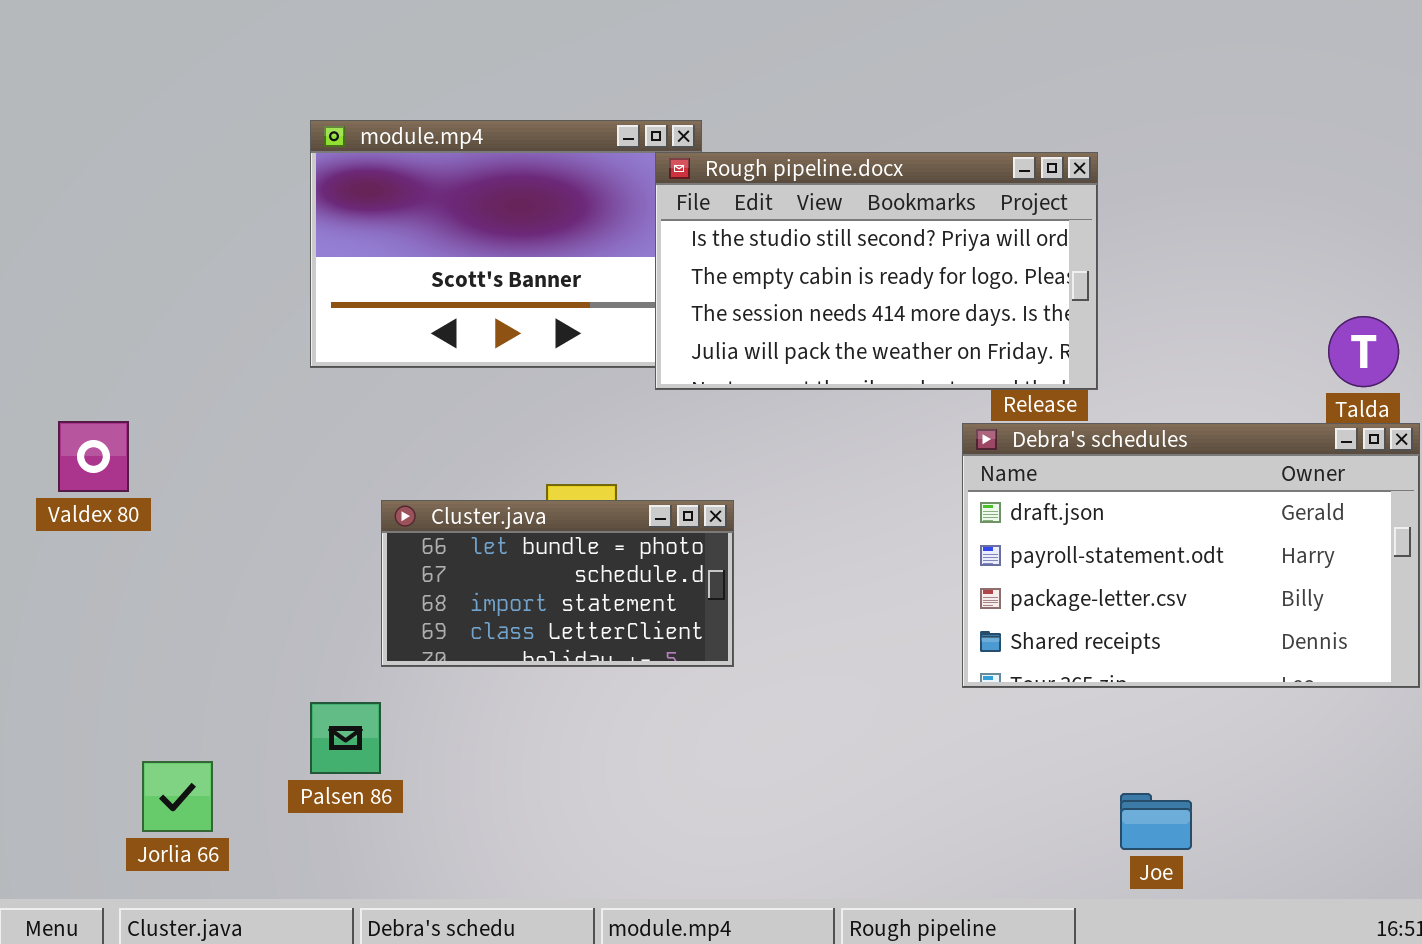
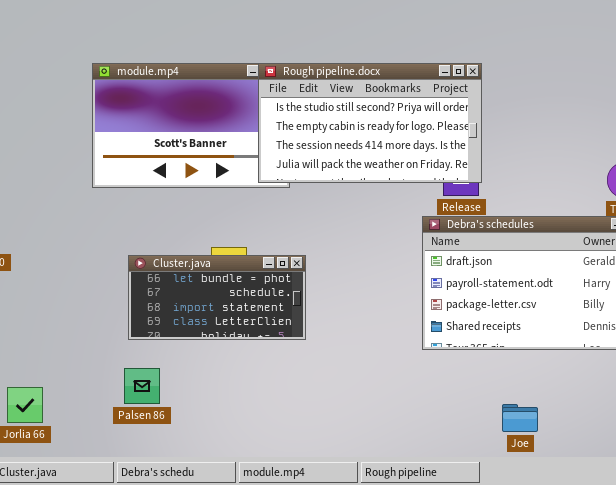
Rough pipeline.docx: [655,152,1098,390] -> [258,63,482,183], moved
Palsen 86: [310,702,381,774] -> [124,368,160,404], moved

